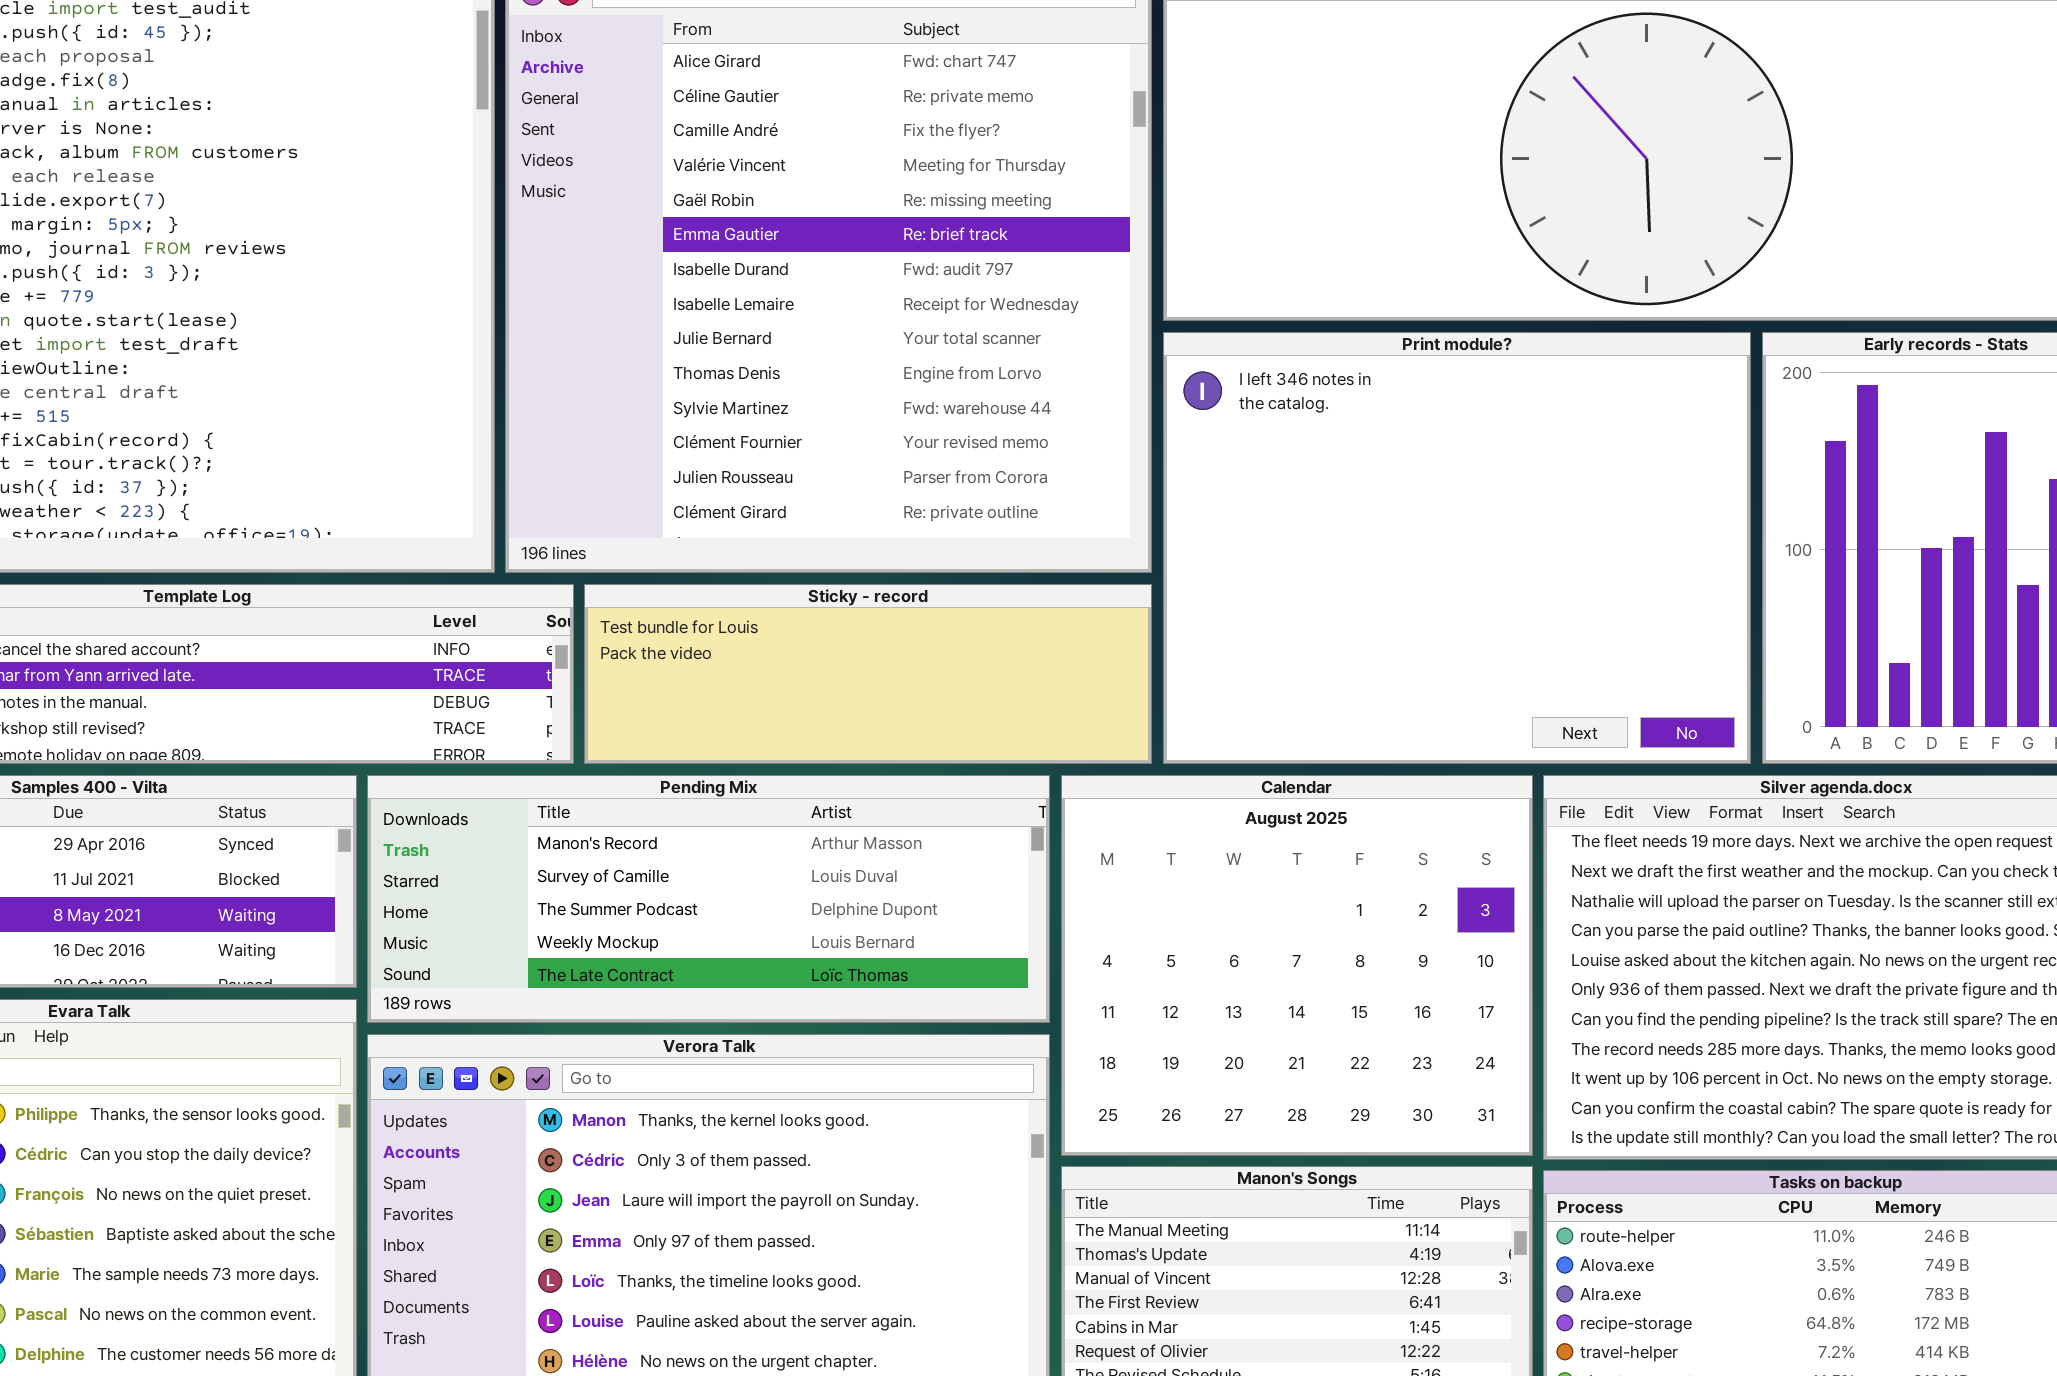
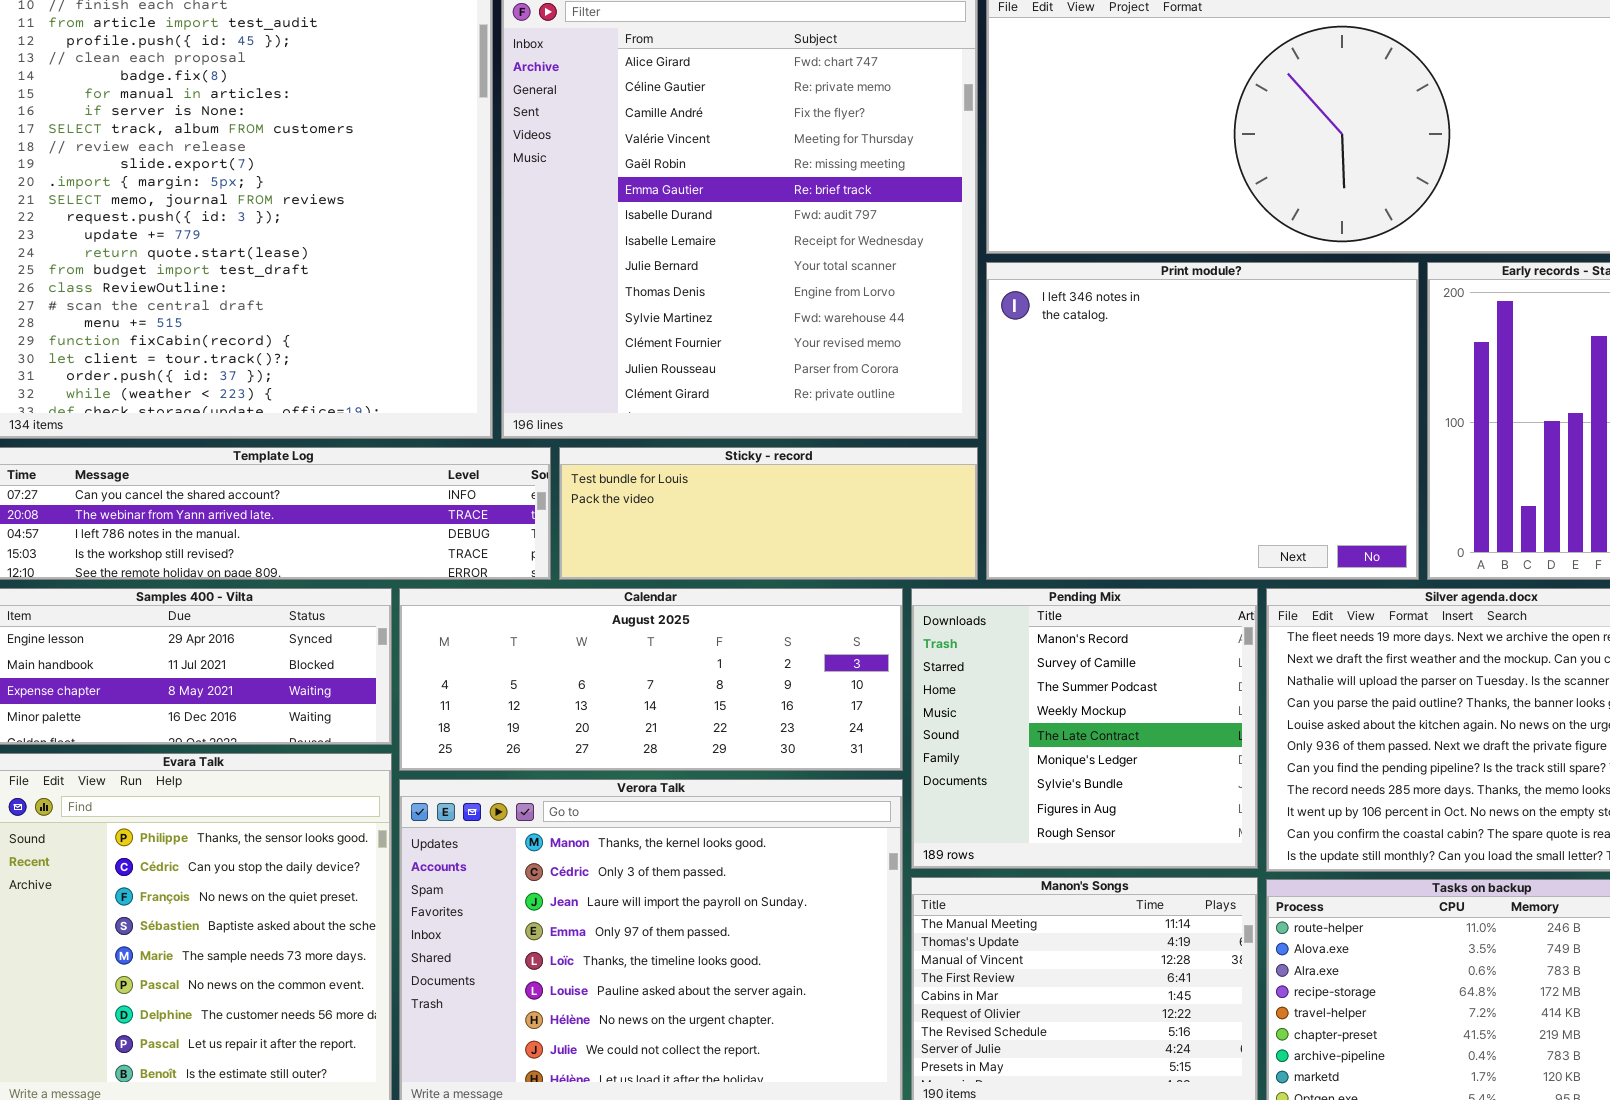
Pending Mix: [367,775,1050,1023] -> [911,588,1258,869], moved, resized
Calendar: [1061,775,1533,1156] -> [399,588,903,771], moved, resized

